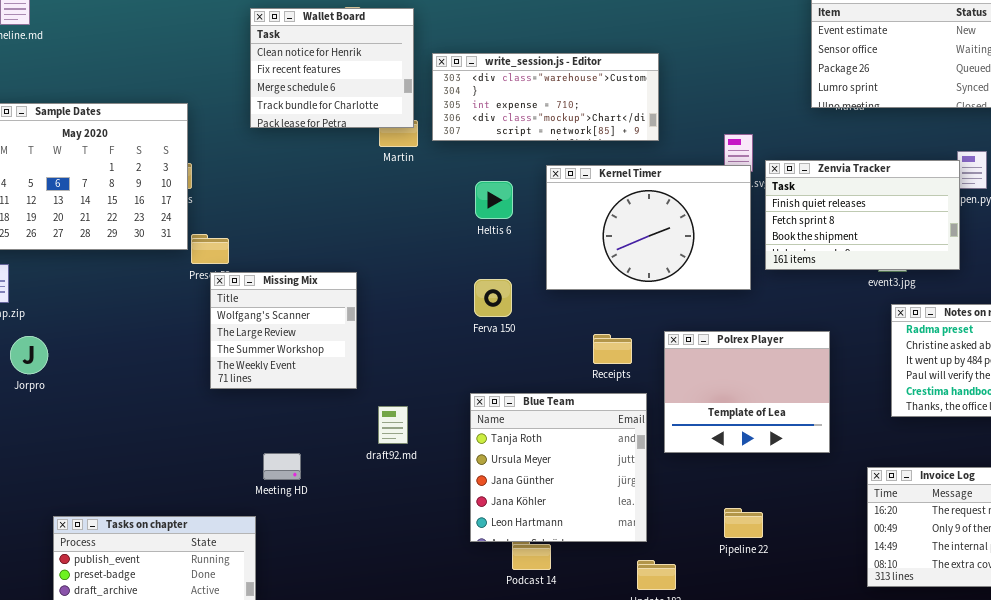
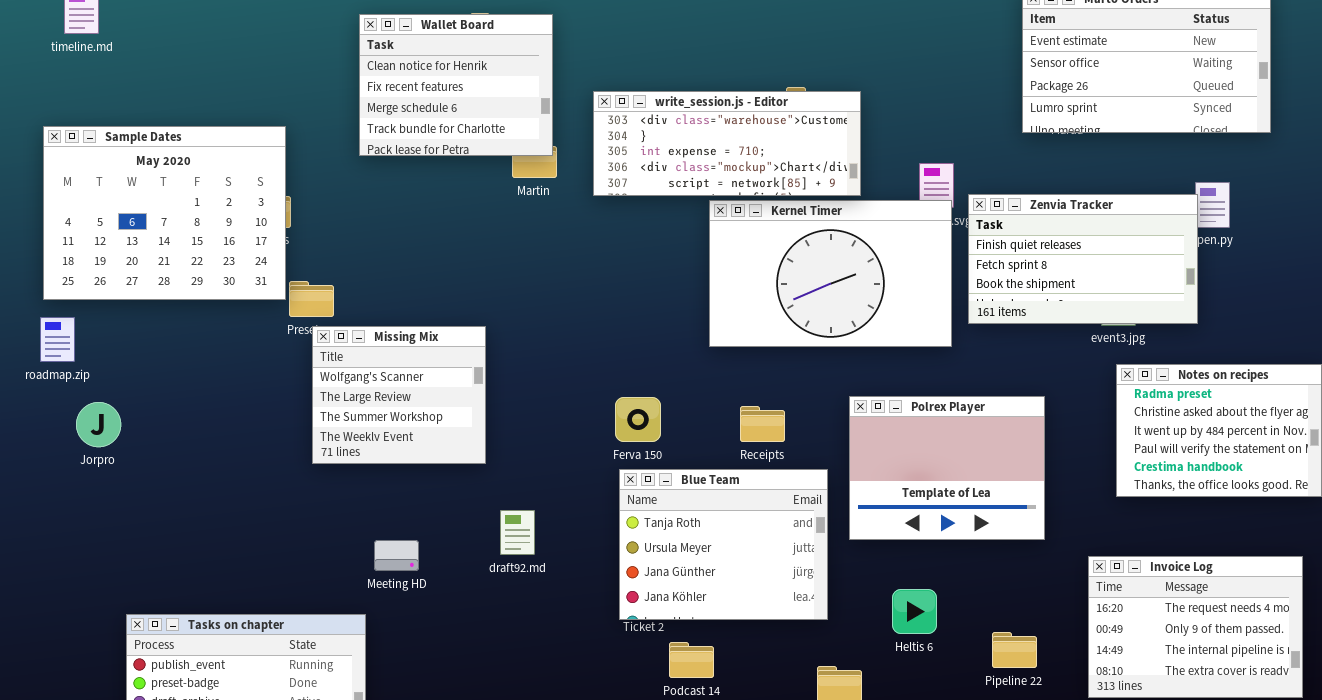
write_session.js - Editor: [432,53,659,141] -> [593,91,861,196], moved
Heltis 6: [475,181,513,219] -> [892,589,937,634], moved
Ferva 150: [474,279,512,317] -> [615,397,661,442], moved
Receipts: [593,334,632,364] -> [740,406,785,442], moved
Blue Team: [470,393,647,542] -> [619,469,828,620], resized
draft92.md: [378,406,408,444] -> [500,510,535,555], moved
Pipeline 22: [724,508,763,538] -> [992,632,1037,668], moved

